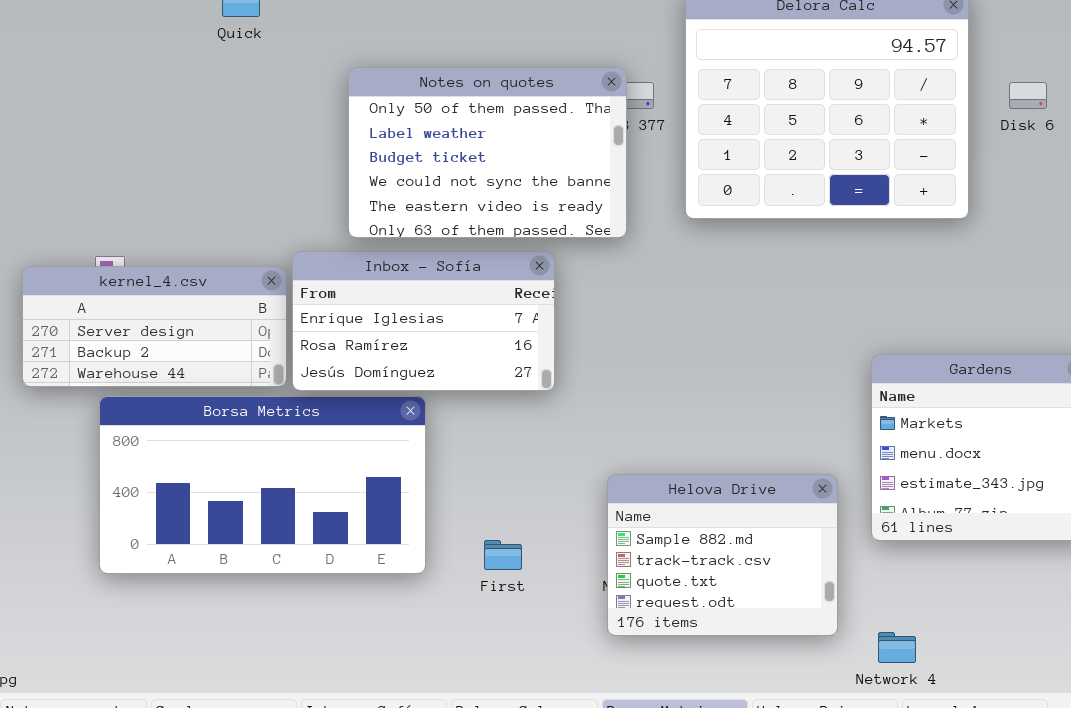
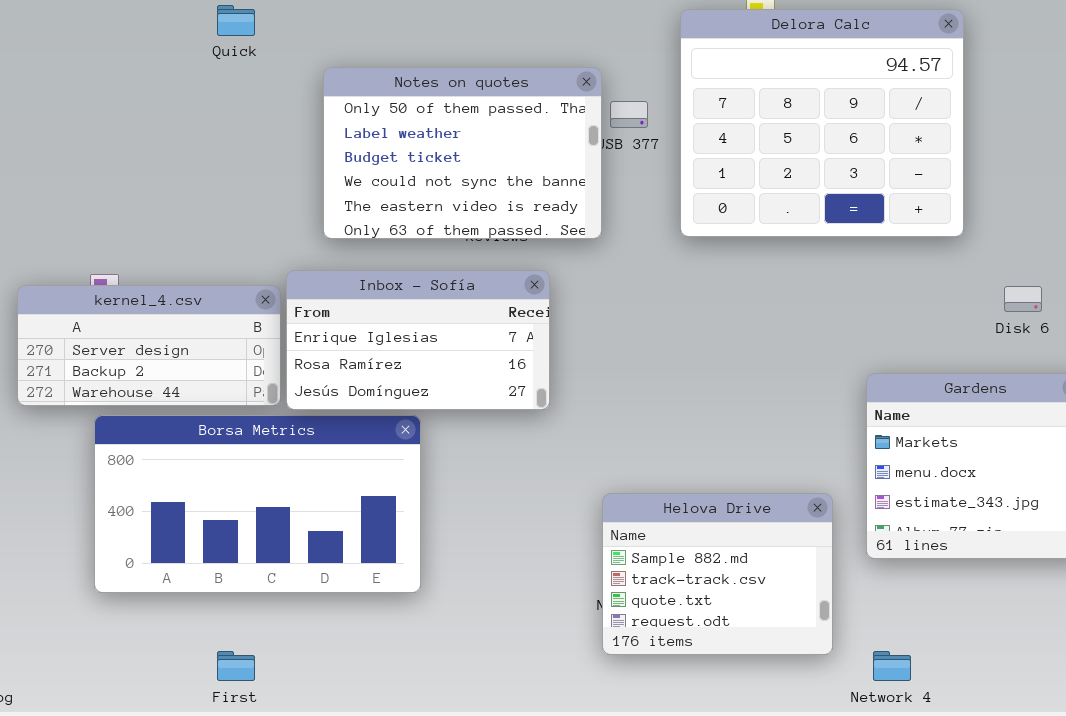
Notes on quotes: [348,67,627,238] -> [323,67,602,239], moved
Disk 6: [1009,82,1047,109] -> [1004,286,1042,312], moved
First: [484,540,522,570] -> [217,651,255,681], moved

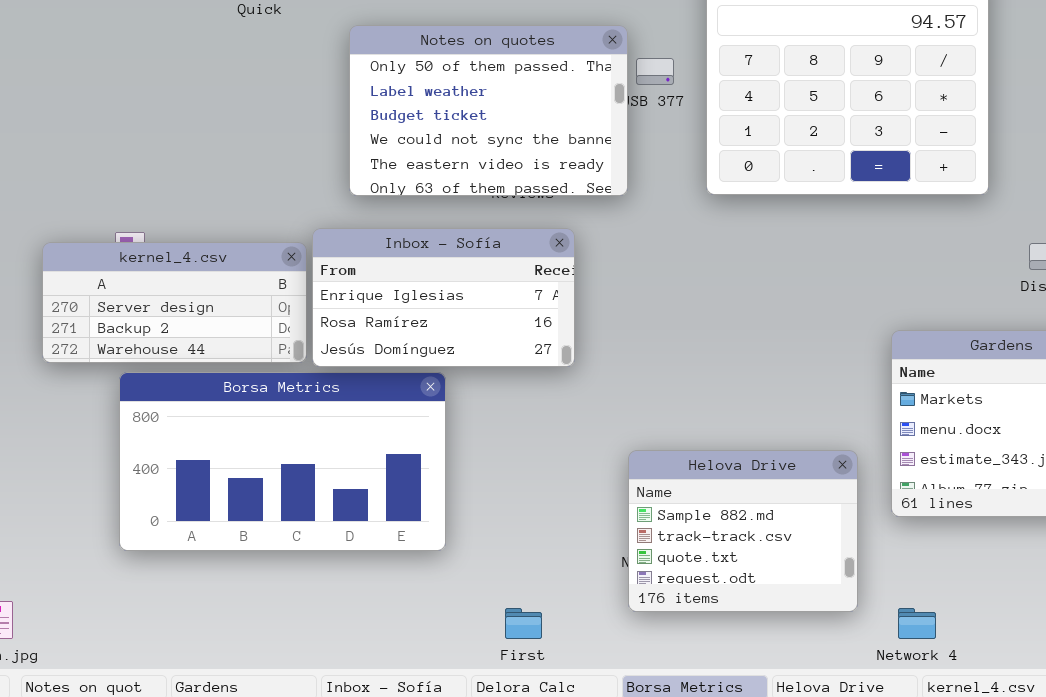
First: [217,651,255,681] -> [505,608,542,639], moved

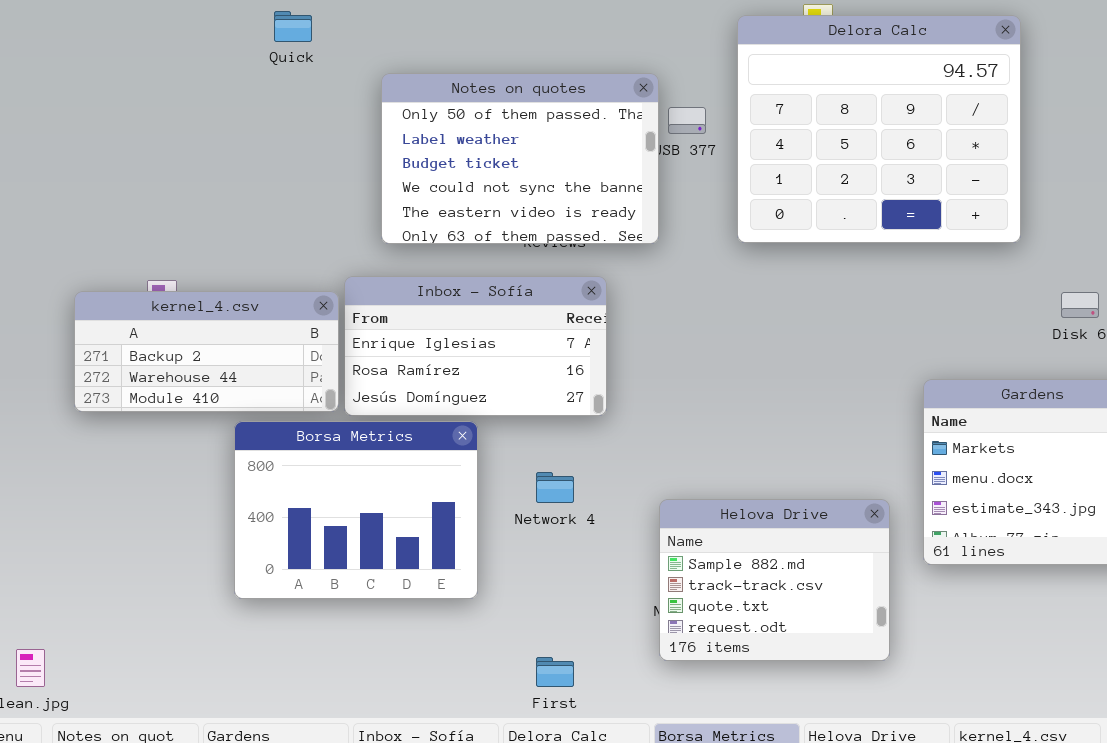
kernel_4.csv: [42,242,307,363] -> [74,291,339,412], scrolled down 1 row
Borsa Metrics: [119,372,446,551] -> [234,421,478,599], resized
Network 4: [898,608,936,639] -> [536,472,574,503], moved

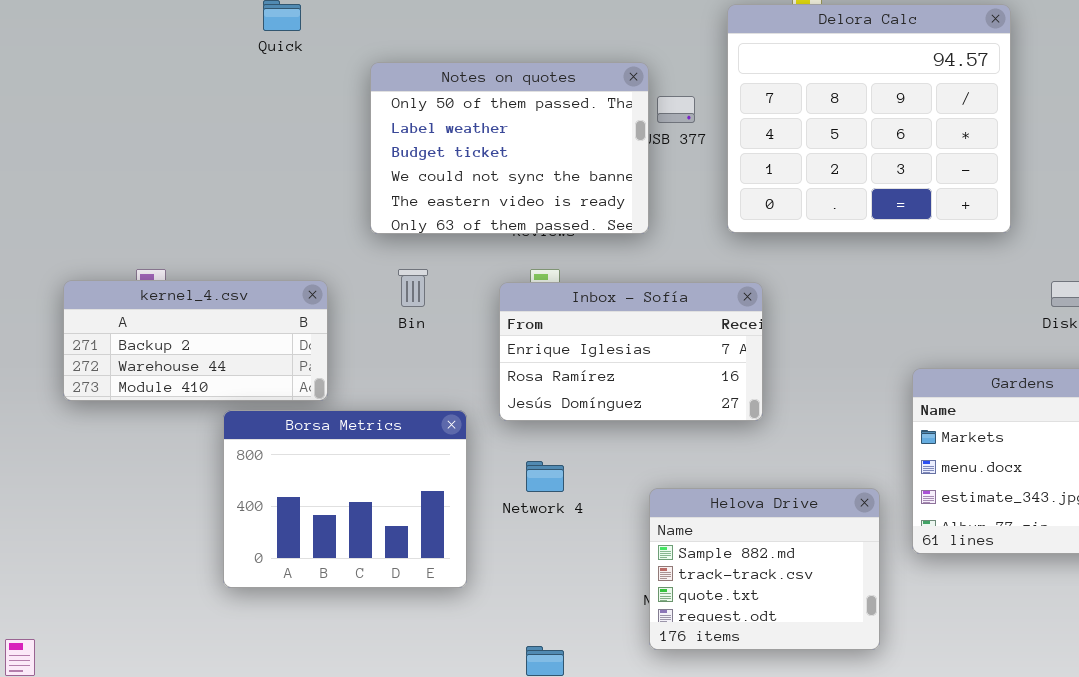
Inbox - Sofía: [344,276,607,416] -> [499,282,763,421], moved

